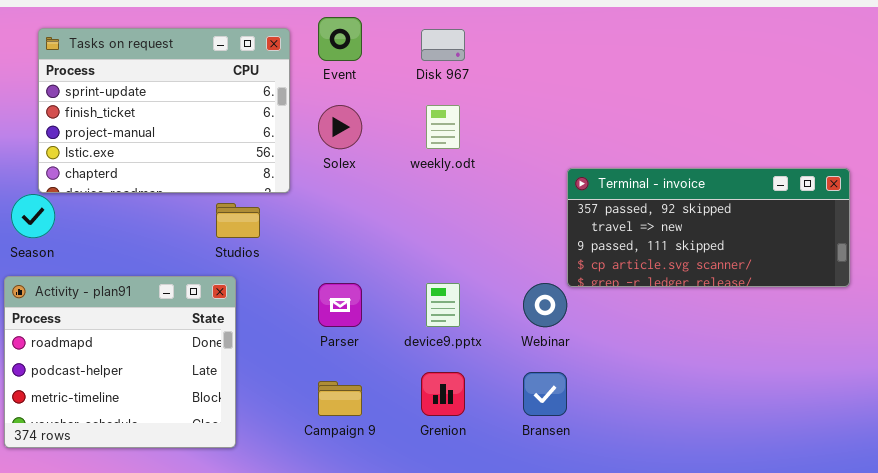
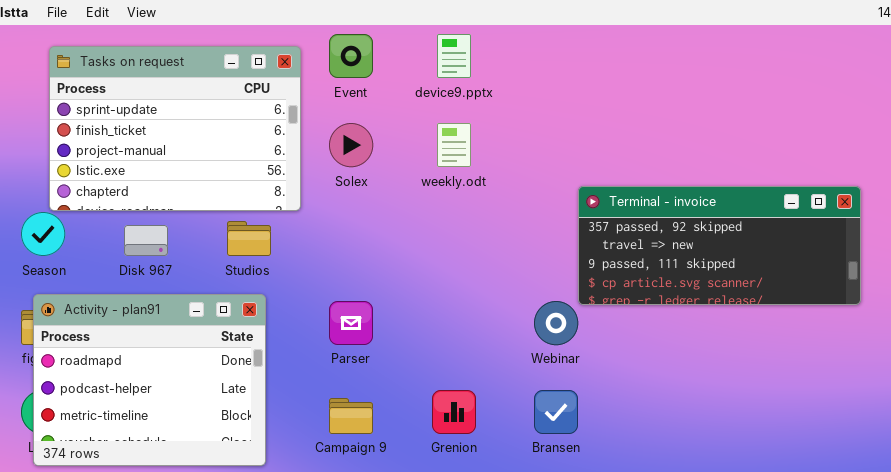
Disk 967: [421,29,465,61] -> [124,225,168,256], moved
Activity - plan91: [4,276,236,448] -> [33,294,266,466], moved
device9.pptx: [426,283,460,327] -> [437,34,471,78], moved

